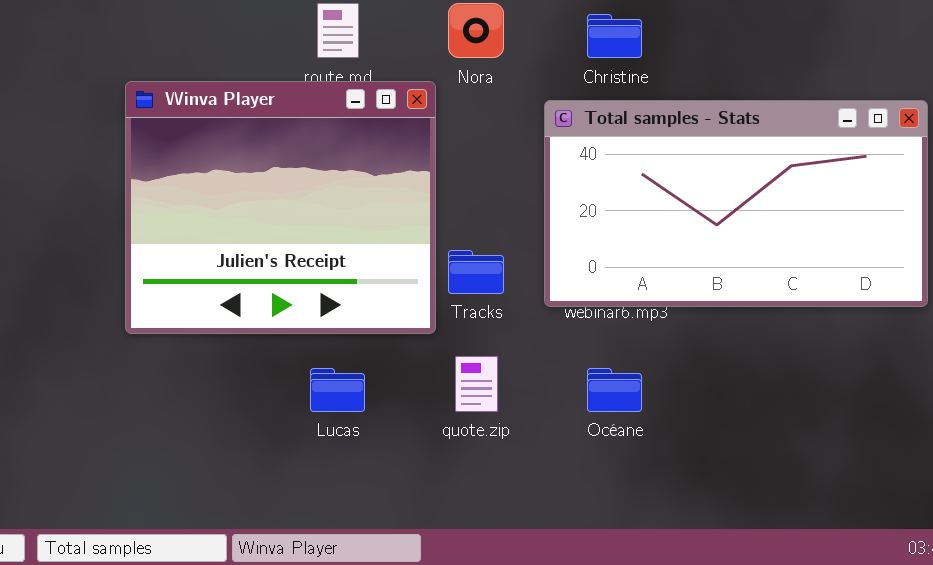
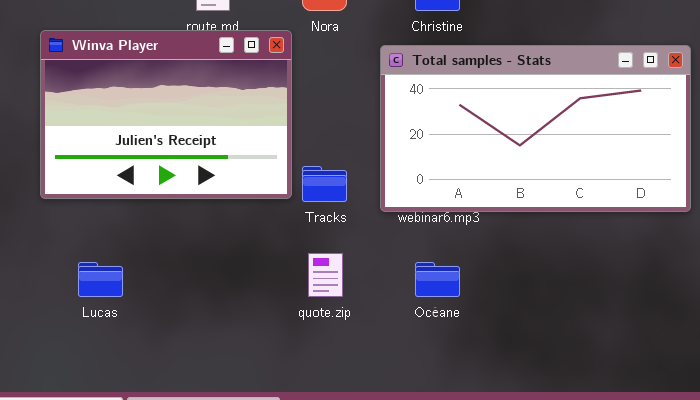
Winva Player: [125,81,436,334] -> [40,30,292,199], resized
Lucas: [310,368,365,412] -> [78,262,123,297], moved

